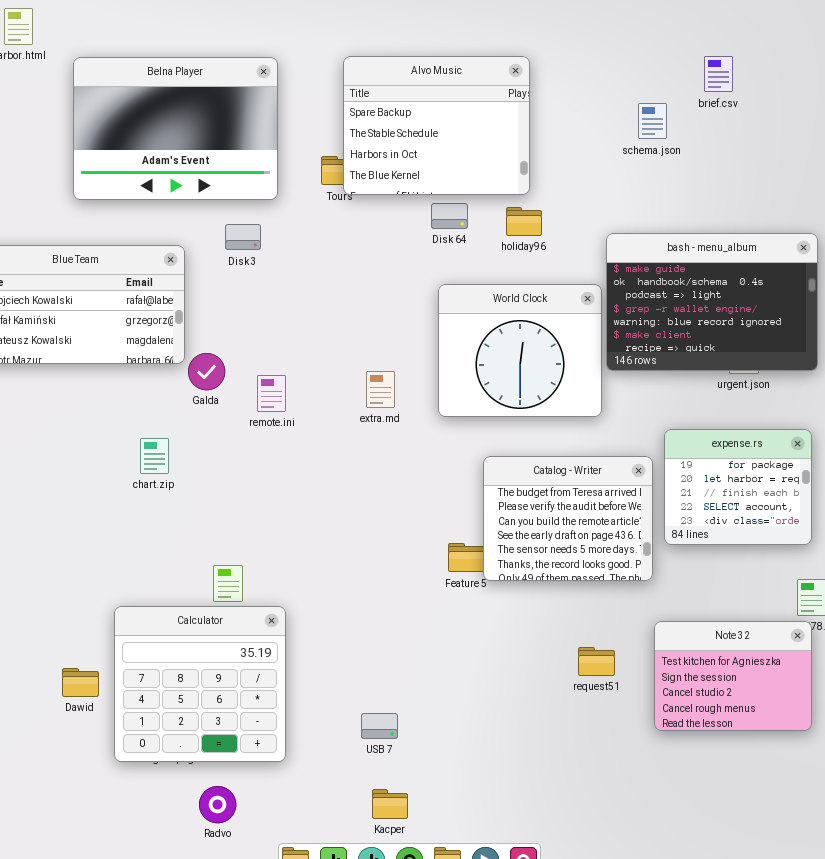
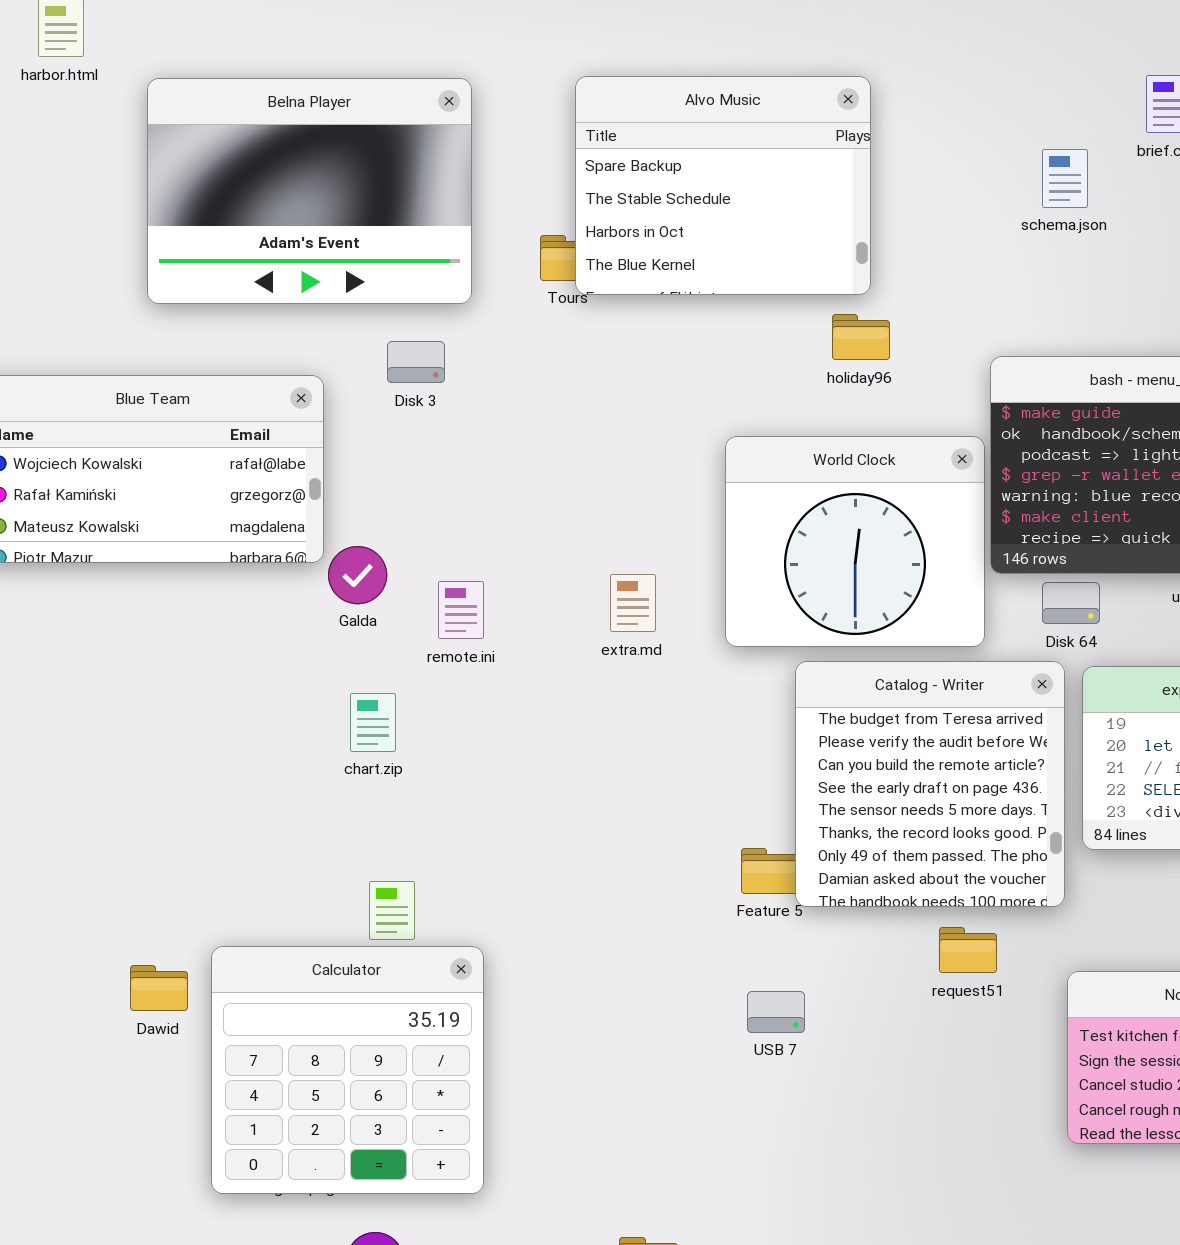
Disk 64: [431,203,468,229] -> [1042,582,1100,624], moved
chart.zip: [140,438,169,474] -> [350,693,396,752], moved
Catalog - Writer: [483,456,653,581] -> [795,661,1065,907], resized
request51: [578,647,615,676] -> [939,927,997,973], moved
Dawid: [62,668,99,697] -> [130,965,188,1011], moved
USB 7: [361,713,398,739] -> [747,991,805,1033], moved

